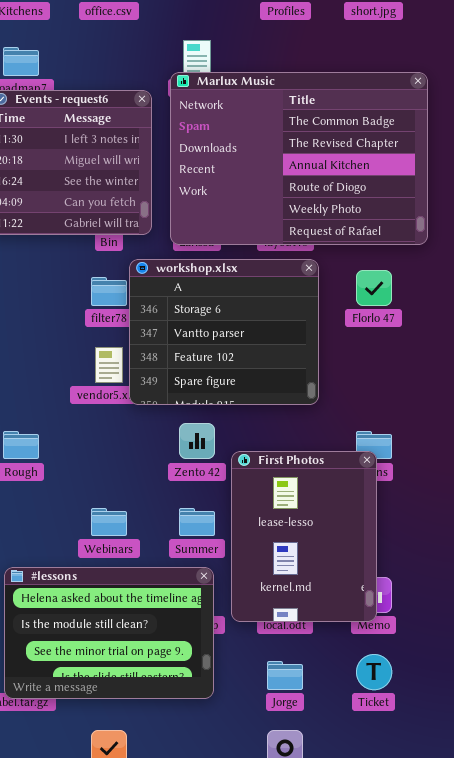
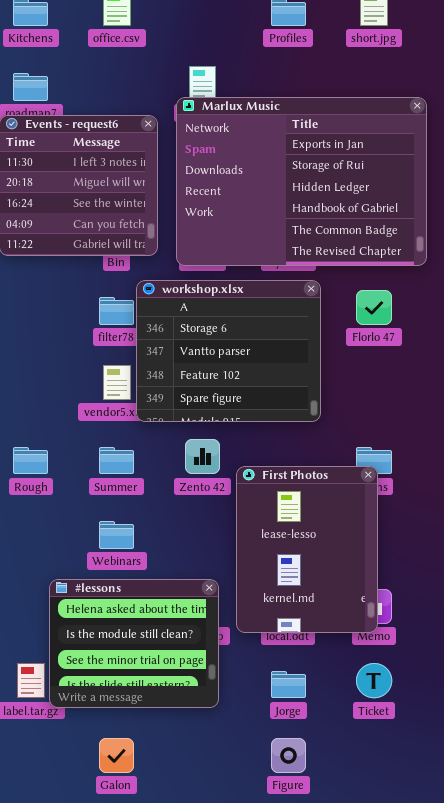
Marlux Music: [170,72,428,245] -> [176,97,427,266], scrolled up 4 rows
Summer: [179,508,215,536] -> [99,447,134,474], moved
#lessons: [4,567,214,699] -> [49,579,219,708], resized

